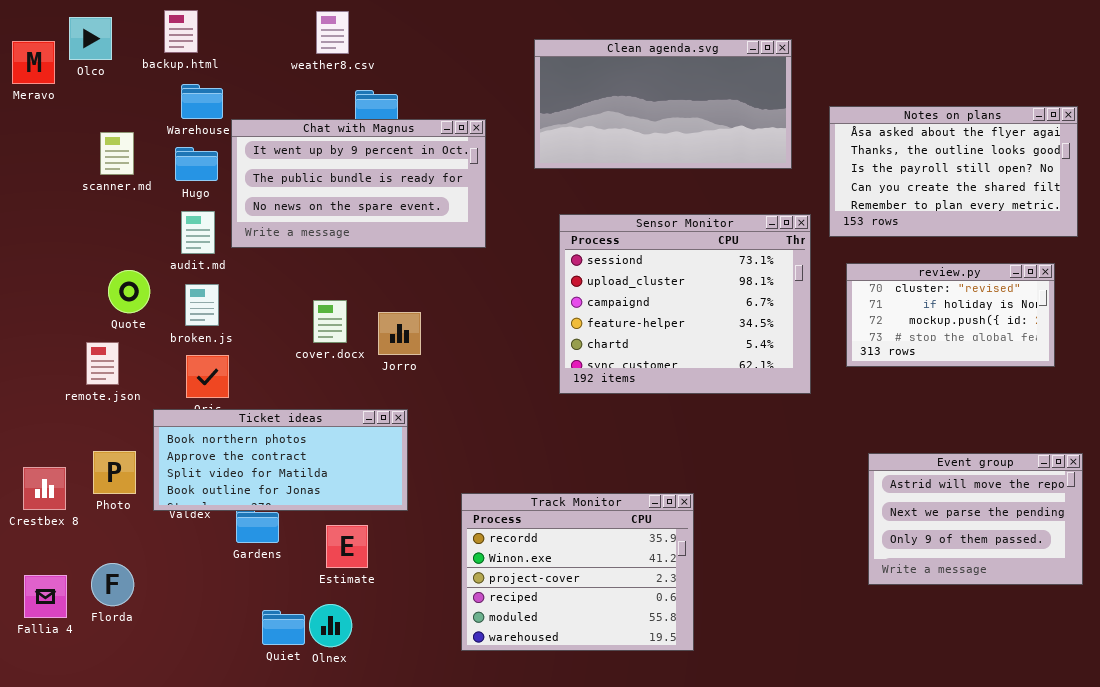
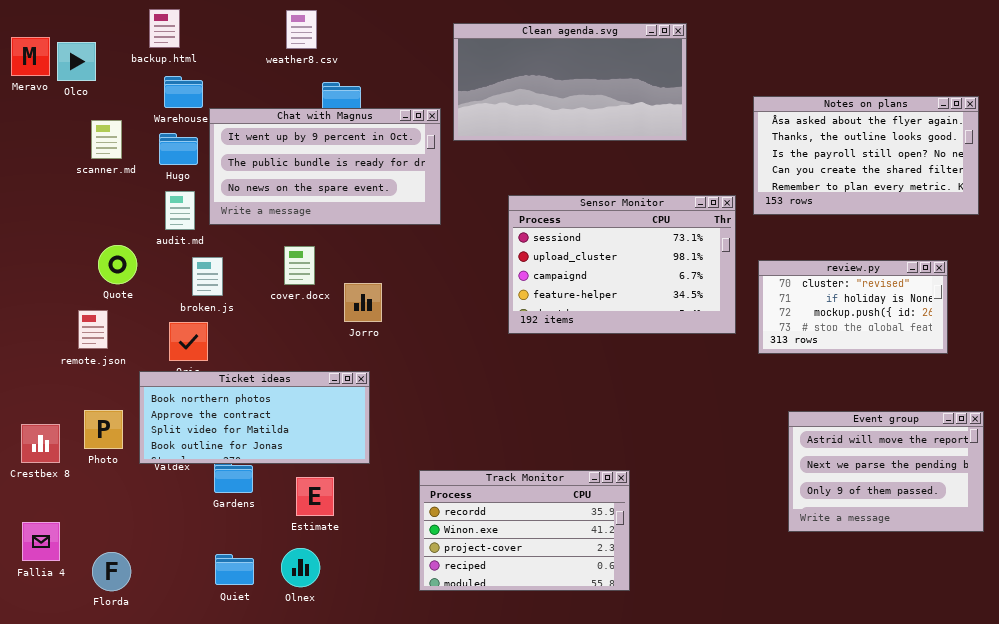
Olco: [69,17,112,60] -> [57,42,96,81], moved
Clean agenda.svg: [534,39,792,169] -> [453,23,687,141], moved
Sensor Monitor: [559,214,811,394] -> [508,195,736,334], resized
review.py: [846,263,1055,367] -> [758,260,948,354], moved
broken.js: [185,284,219,326] -> [192,257,223,296], moved
cover.docx: [313,300,347,343] -> [284,246,315,285], moved
Track Monitor: [461,493,694,651] -> [419,470,630,591], resized
Florda: [91,563,134,606] -> [92,552,131,591], moved
Quiet: [262,610,305,645] -> [215,554,254,585], moved

